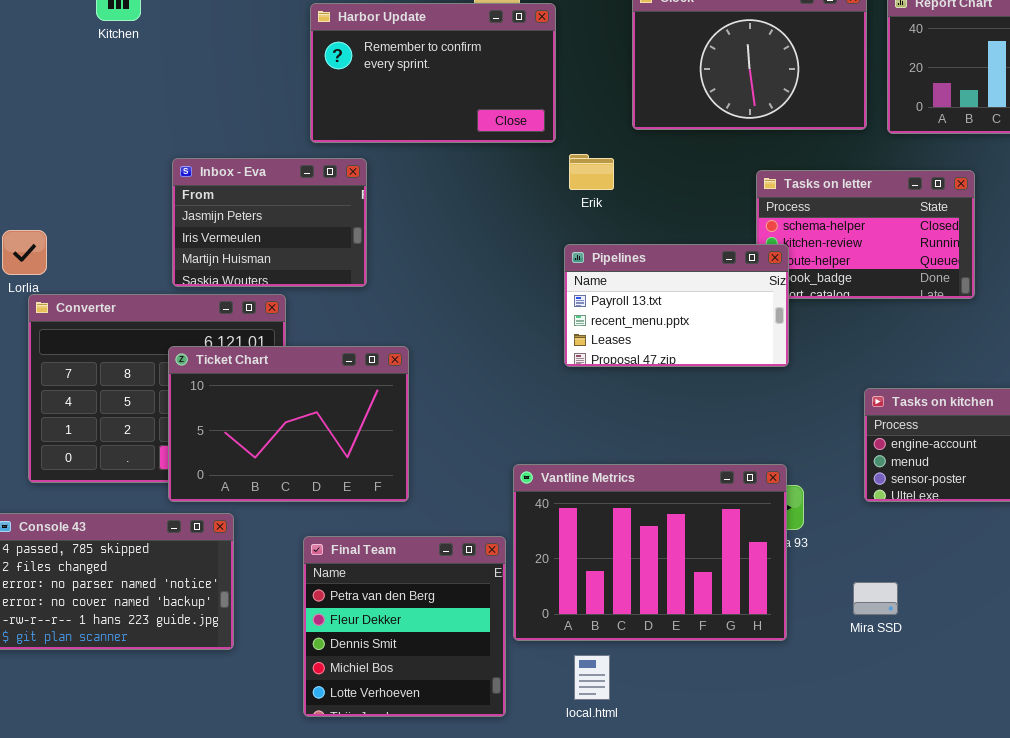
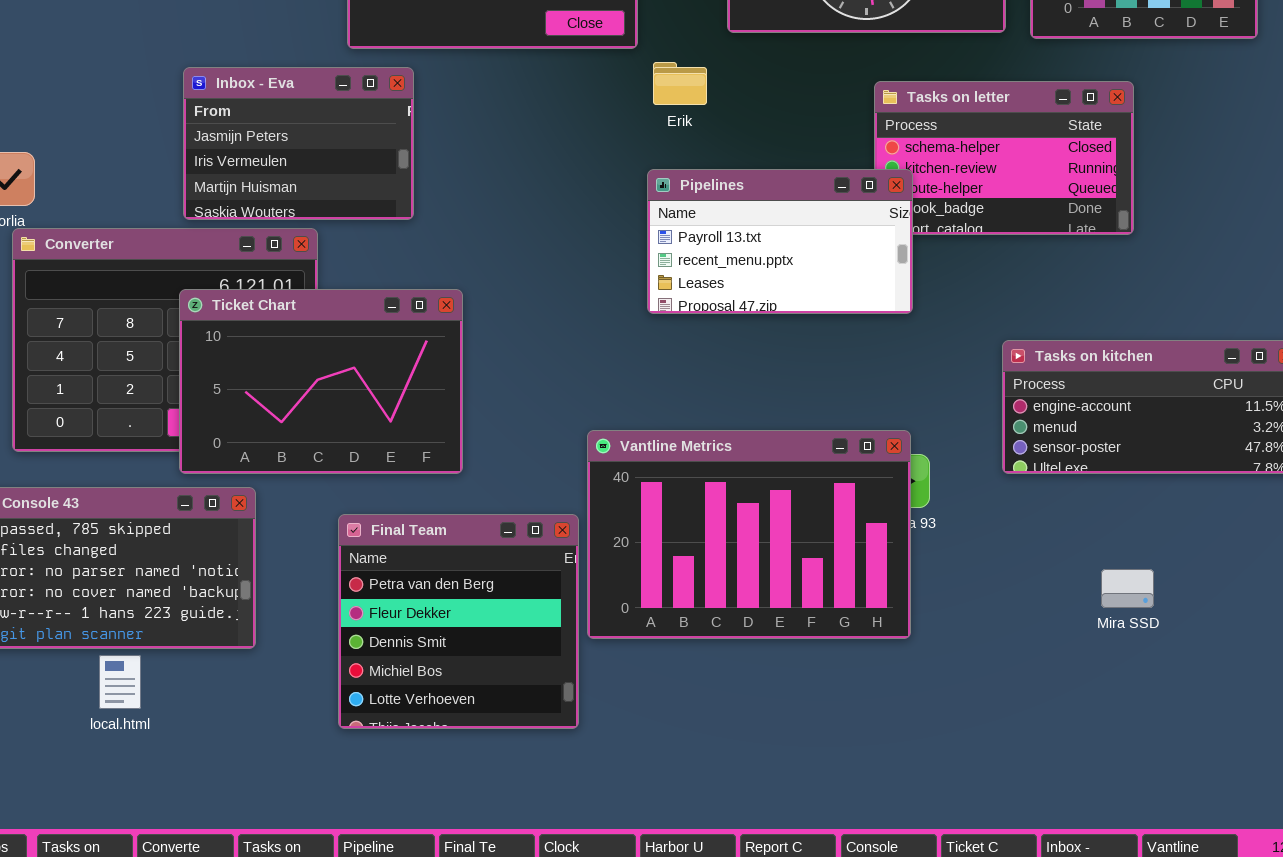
Mira SSD: [853,582,898,615] -> [1101,569,1154,608], moved
local.html: [574,655,610,700] -> [99,655,141,709], moved

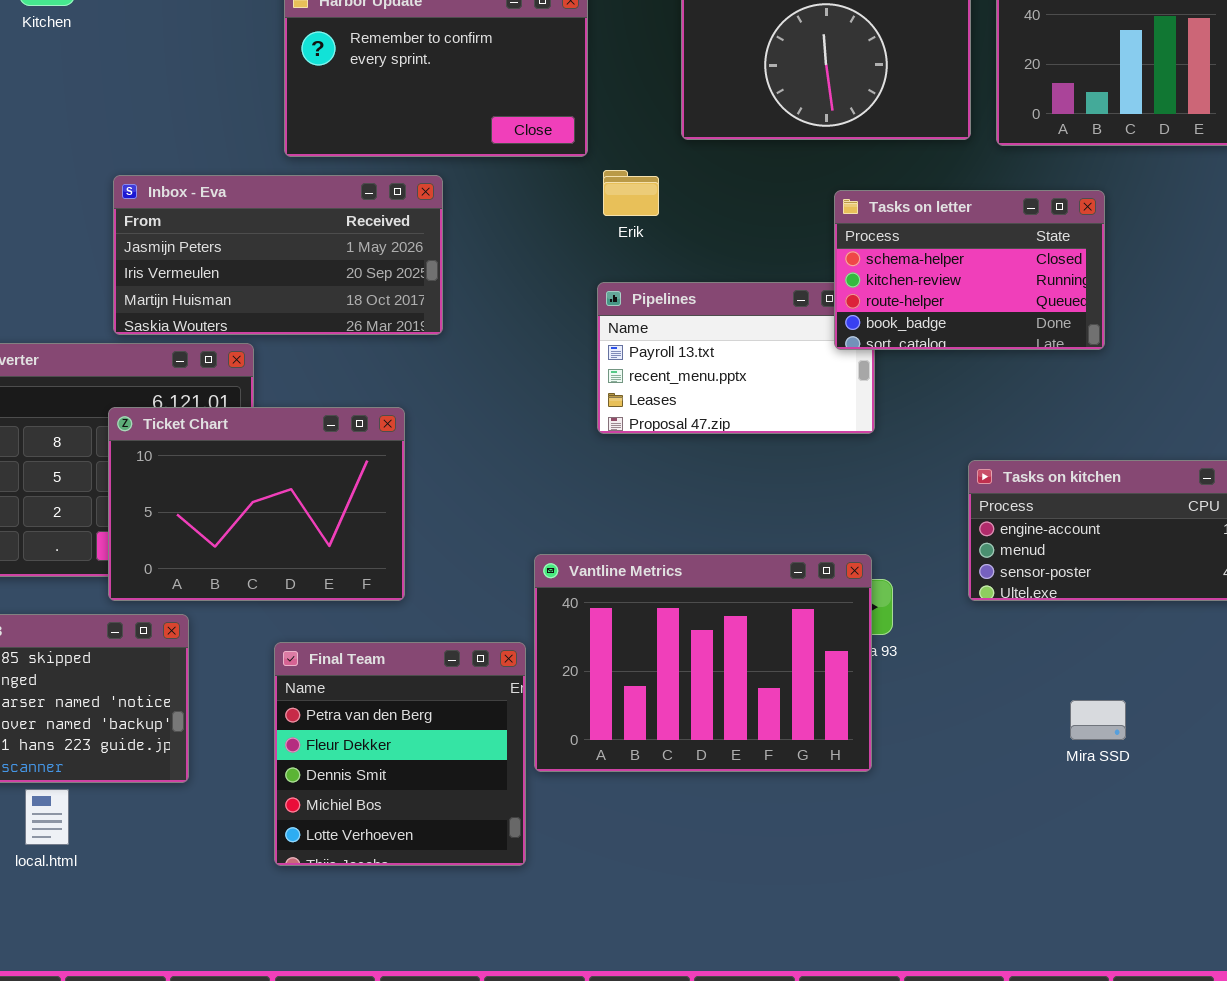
Inbox - Eva: [183,67,414,220] -> [113,175,443,335], resized
Tasks on letter: [874,81,1134,235] -> [834,190,1105,350], raised

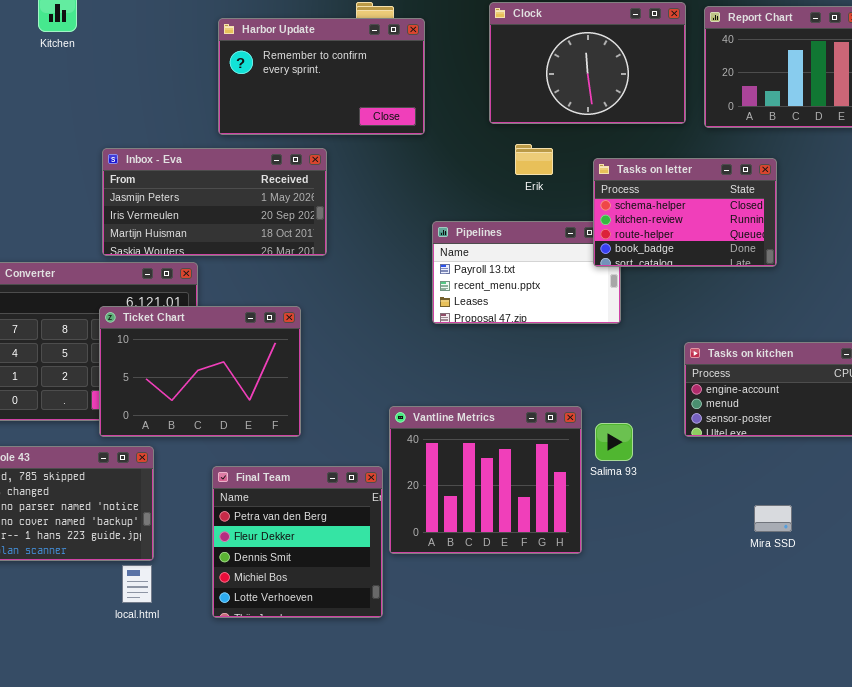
Erik: [603,170,659,216] -> [515,144,553,175], moved
Vantline Metrics: [534,554,872,772] -> [389,406,582,554], resized
local.html: [25,789,69,845] -> [122,565,152,603], moved

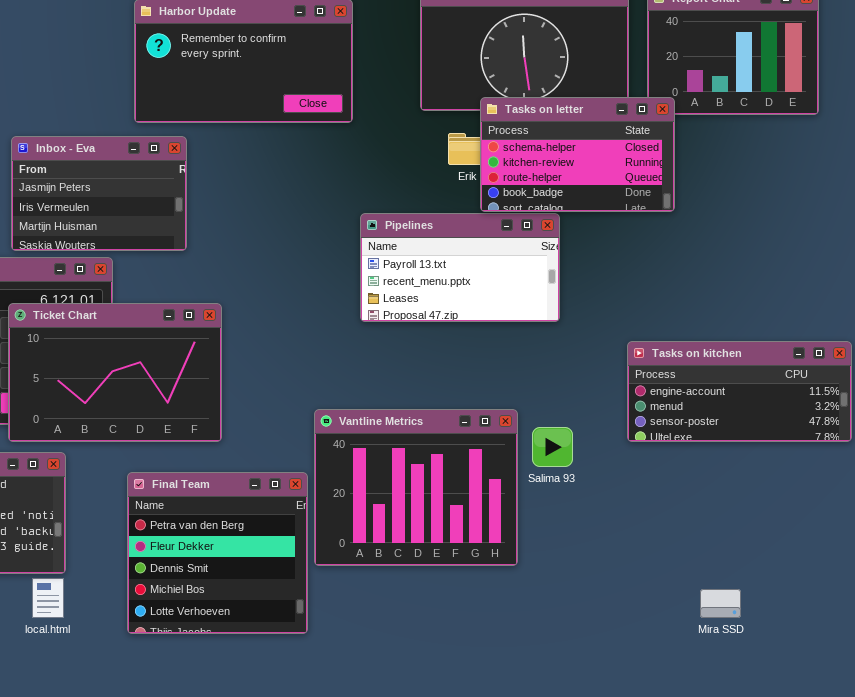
Inbox - Eva: [102,148,327,256] -> [11,136,187,251], resized
Tasks on letter: [593,158,777,267] -> [480,97,675,212], moved
Mira SSD: [754,505,792,532] -> [700,589,741,618], moved

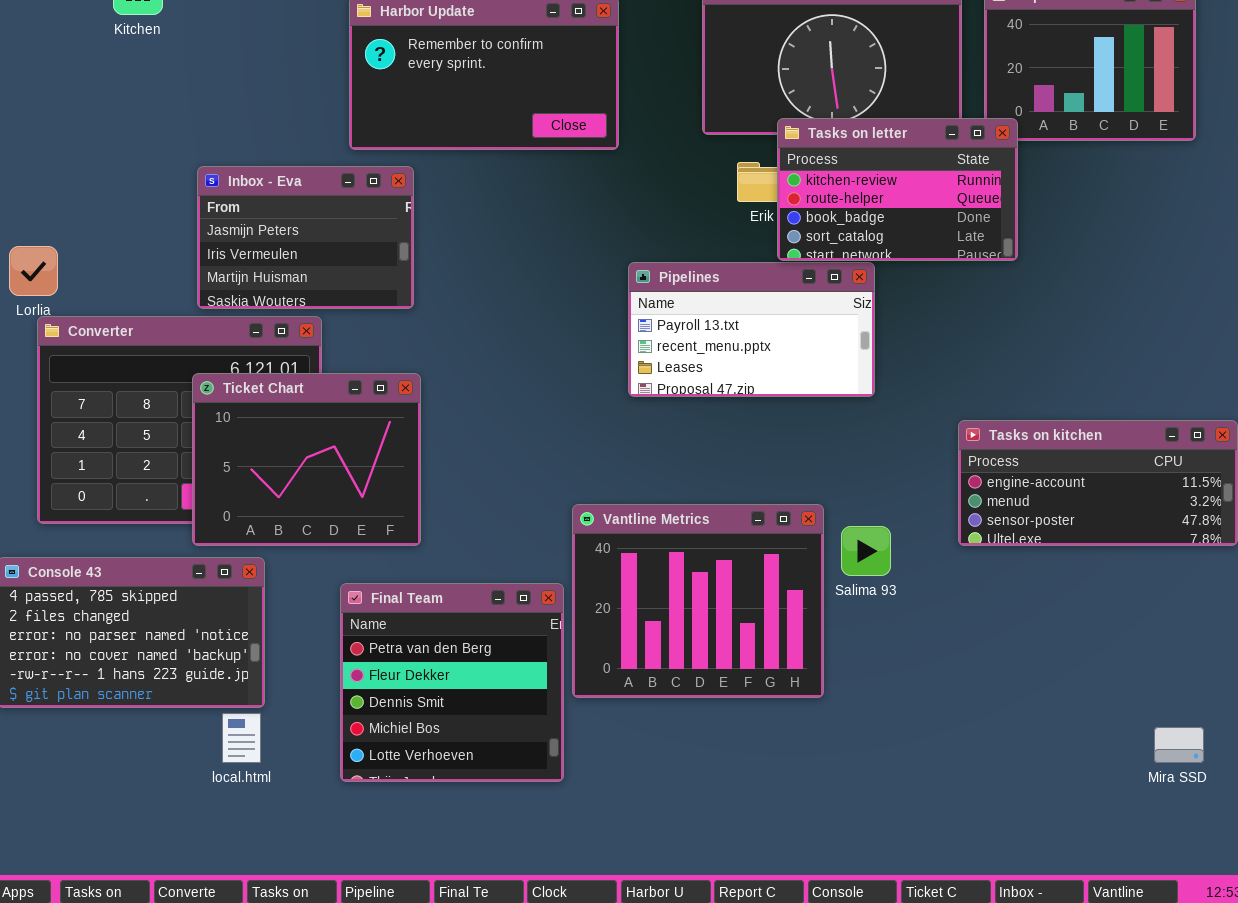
Tasks on letter: [480,97,675,212] -> [777,118,1018,261], scrolled down 1 row
Ticket Chart: [8,303,222,442] -> [192,373,421,546], resized
Mira SSD: [700,589,741,618] -> [1154,727,1204,763], moved

